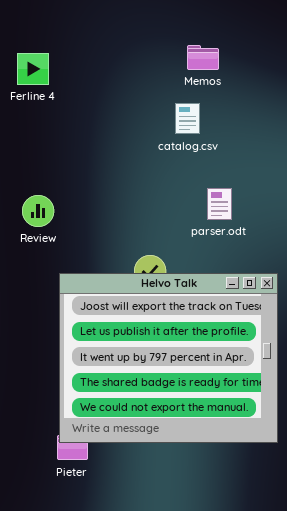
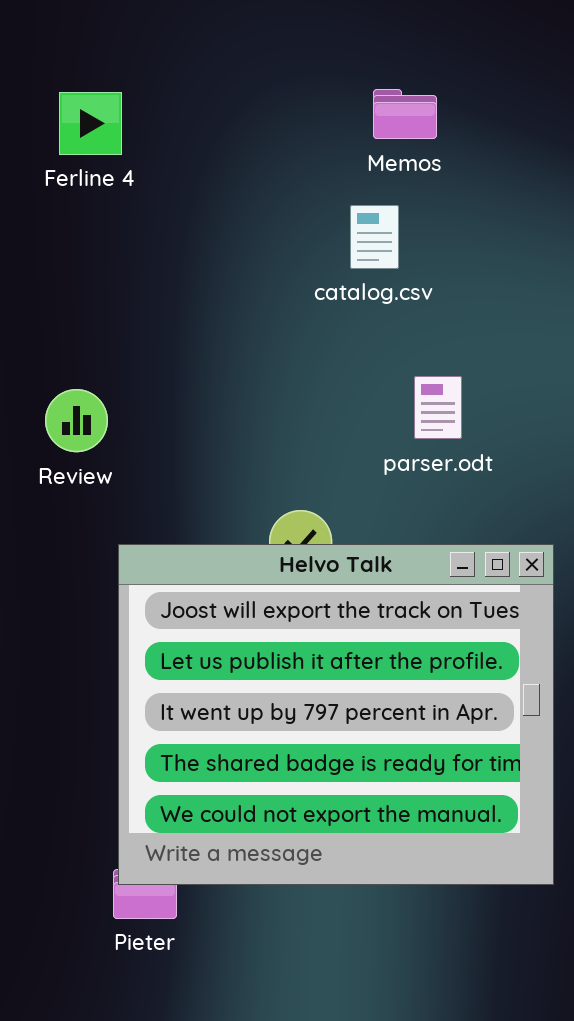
Ferline 4: [17,53,49,85] -> [59,92,122,155], moved

